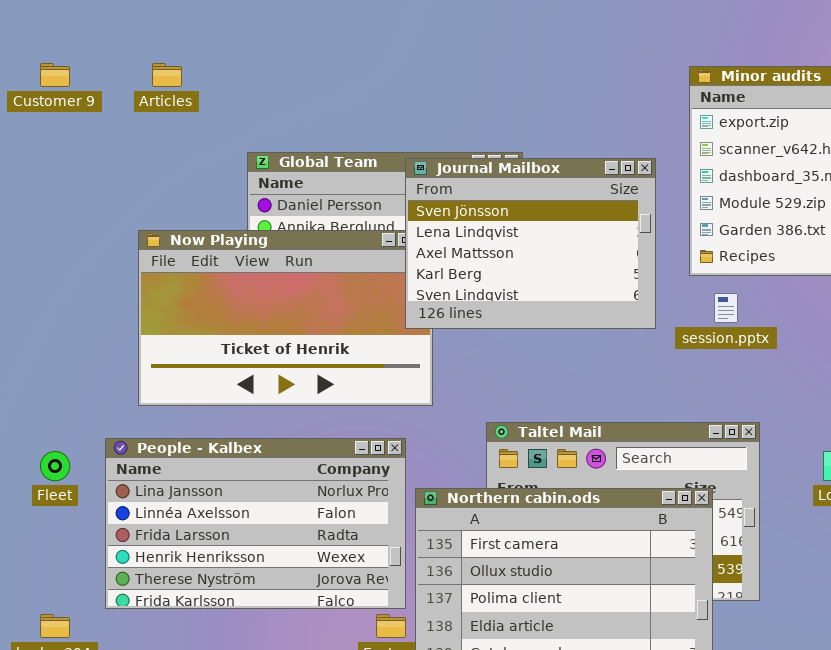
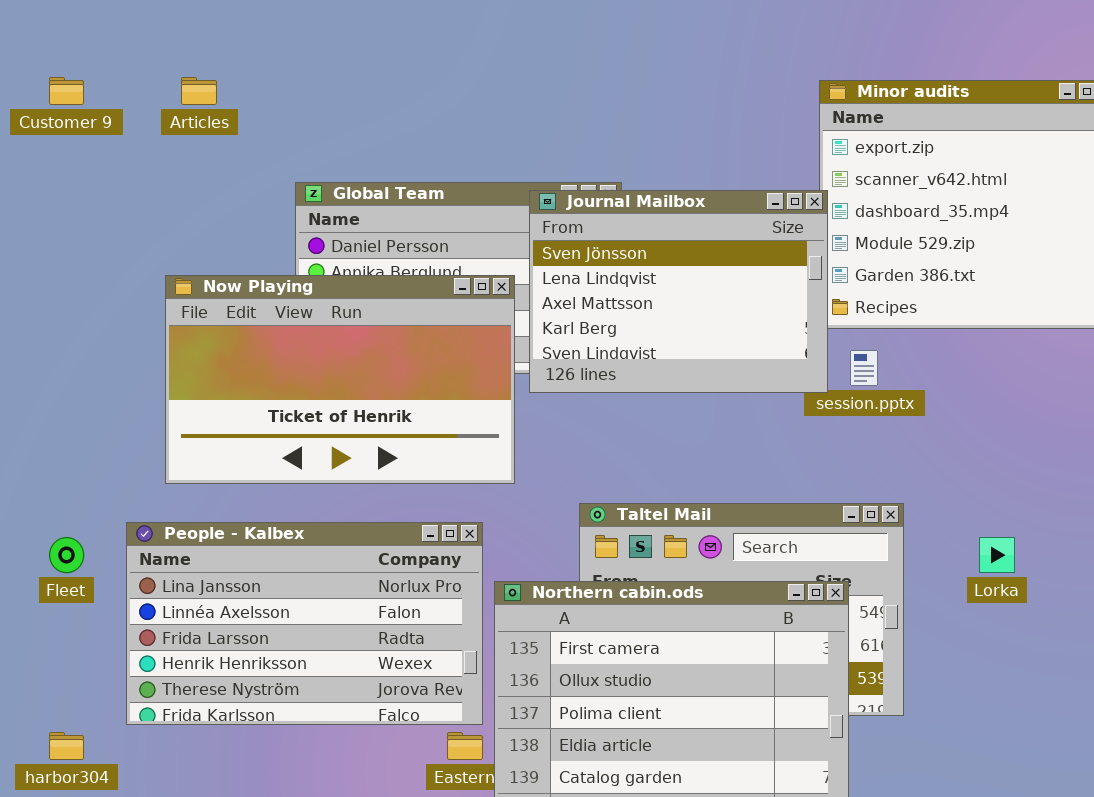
Journal Mailbox: [405,158,656,329] -> [529,190,828,393], moved

